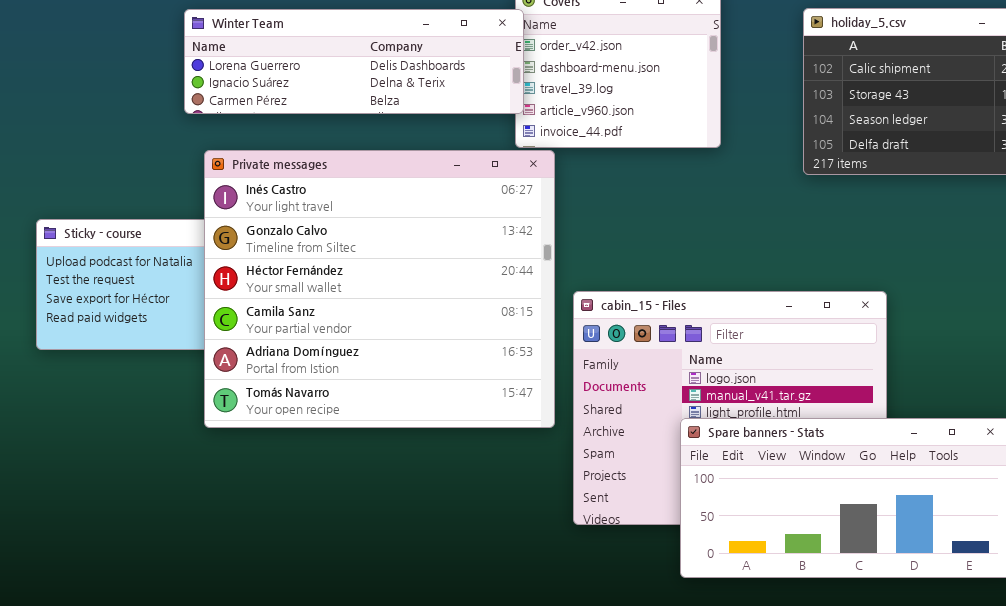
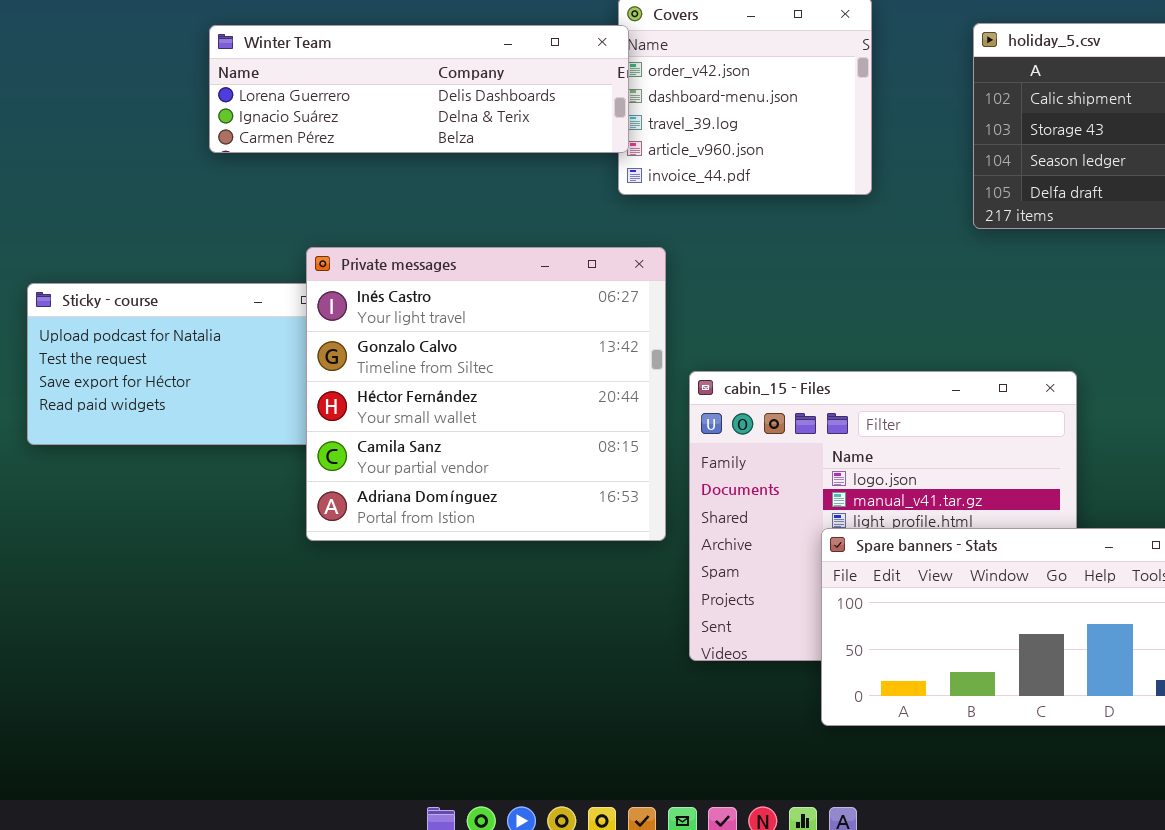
Private messages: [204,150,555,428] -> [306,247,666,541], resized

